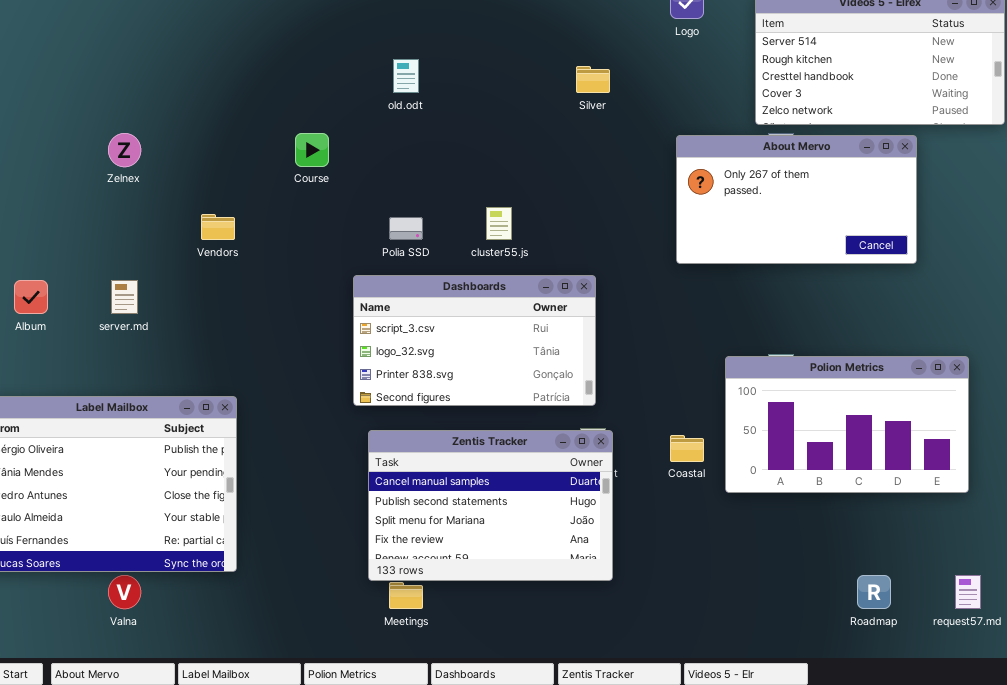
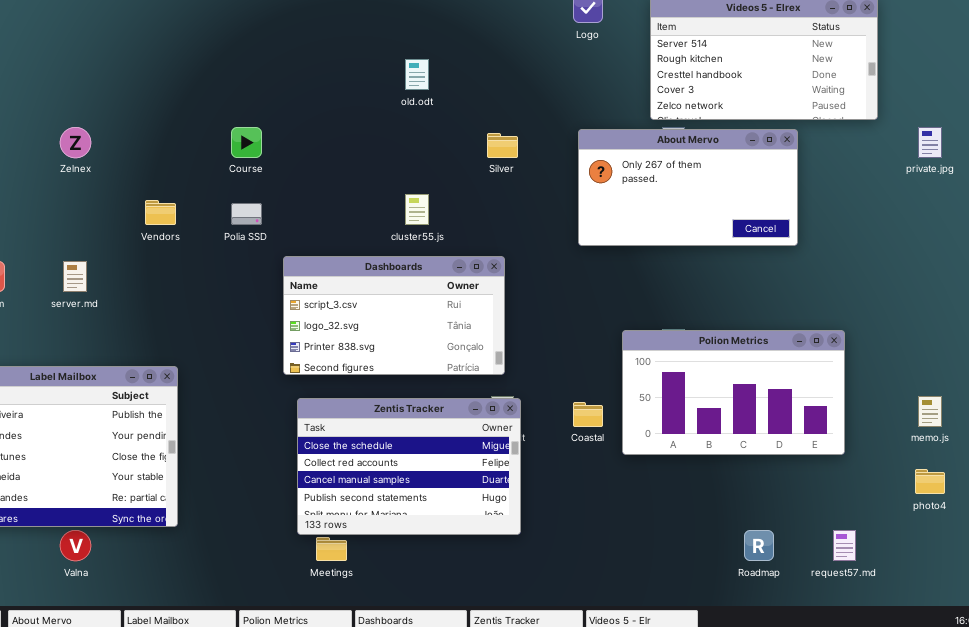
old.odt: [393,59,419,93] -> [405,59,429,90], moved
Silver: [576,66,610,93] -> [487,133,518,158], moved
Polia SSD: [389,217,423,240] -> [231,203,262,225], moved
Zentis Tracker: [368,430,613,581] -> [297,398,521,535], scrolled up 2 rows

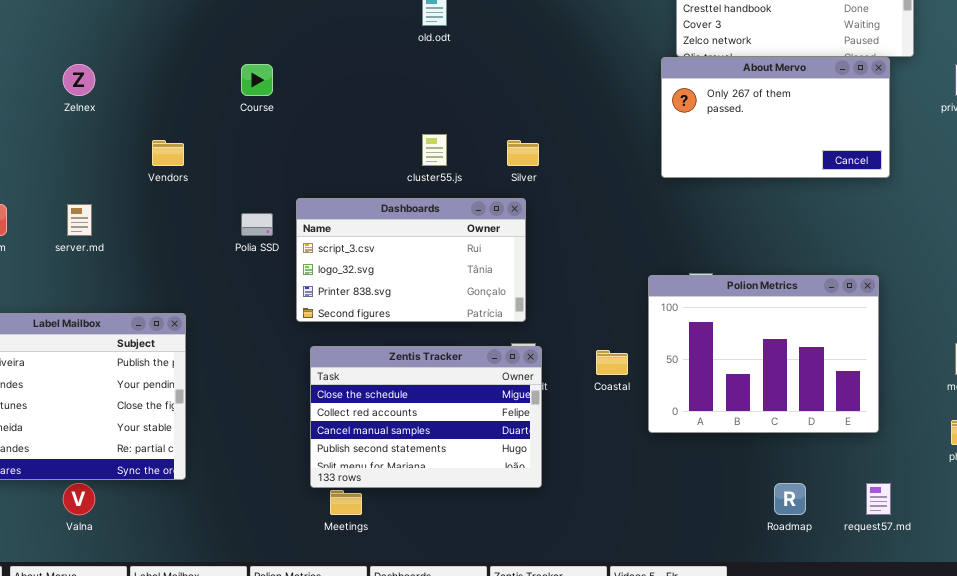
About Mervo: [578,129,798,246] -> [661,57,890,178], moved
Silver: [487,133,518,158] -> [507,140,539,166], moved
Polia SSD: [231,203,262,225] -> [241,213,273,236], moved
Polion Metrics: [622,330,845,455] -> [648,275,879,433], resized

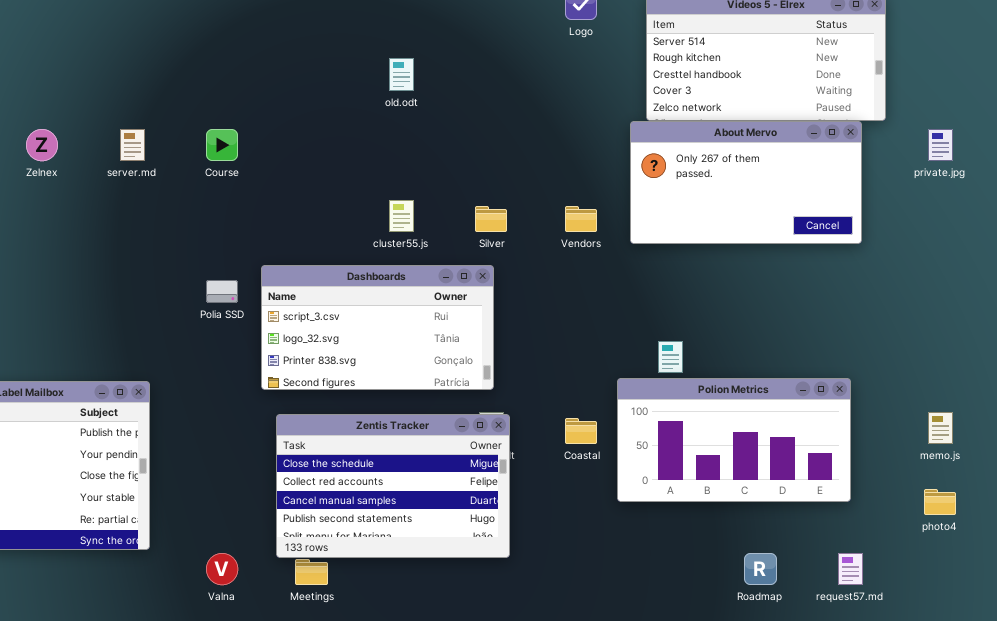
Vendors: [152,140,184,166] -> [565,206,597,232], moved
server.md: [67,204,92,236] -> [120,129,145,161], moved
Polion Metrics: [648,275,879,433] -> [617,378,851,502], resized
Valna: [63,483,95,515] -> [206,553,238,585], moved

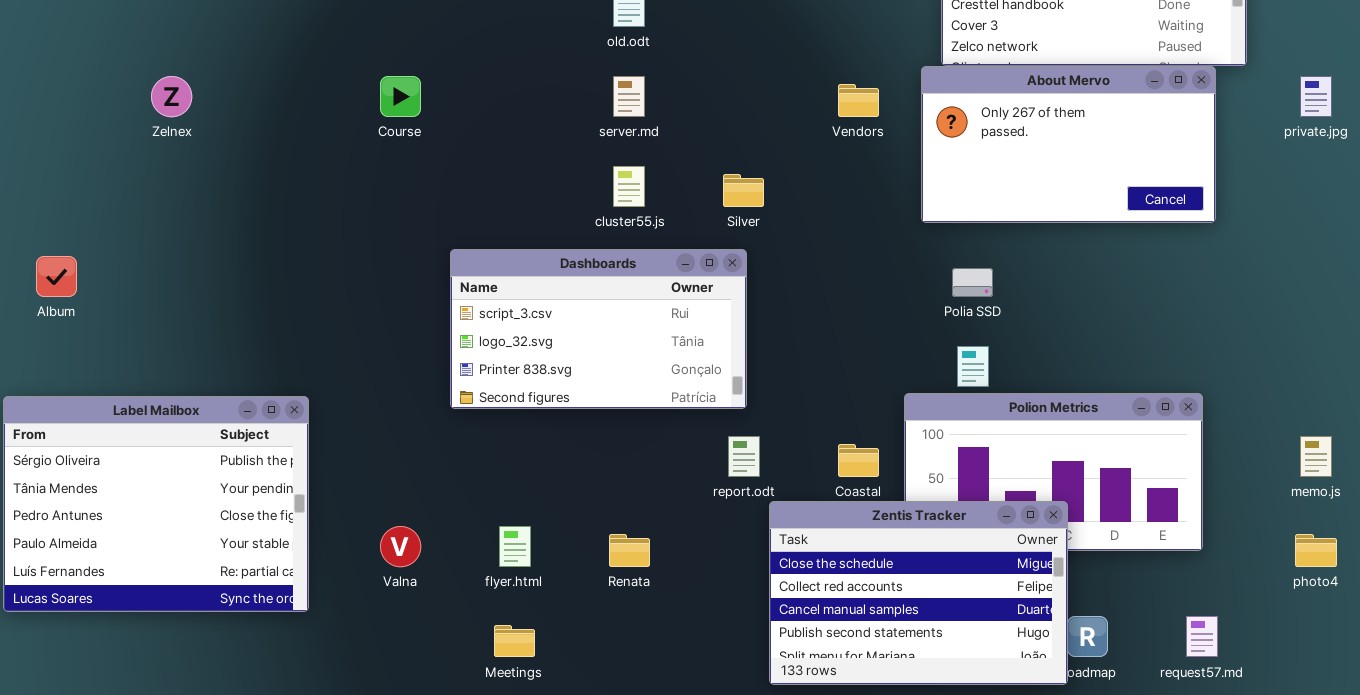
server.md: [120,129,145,161] -> [613,76,645,117], moved
Vendors: [565,206,597,232] -> [838,84,879,117], moved
Polia SSD: [206,280,238,303] -> [952,268,993,297], moved
Zentis Tracker: [276,414,510,558] -> [769,501,1068,685], moved
Valna: [206,553,238,585] -> [380,526,421,567], moved

